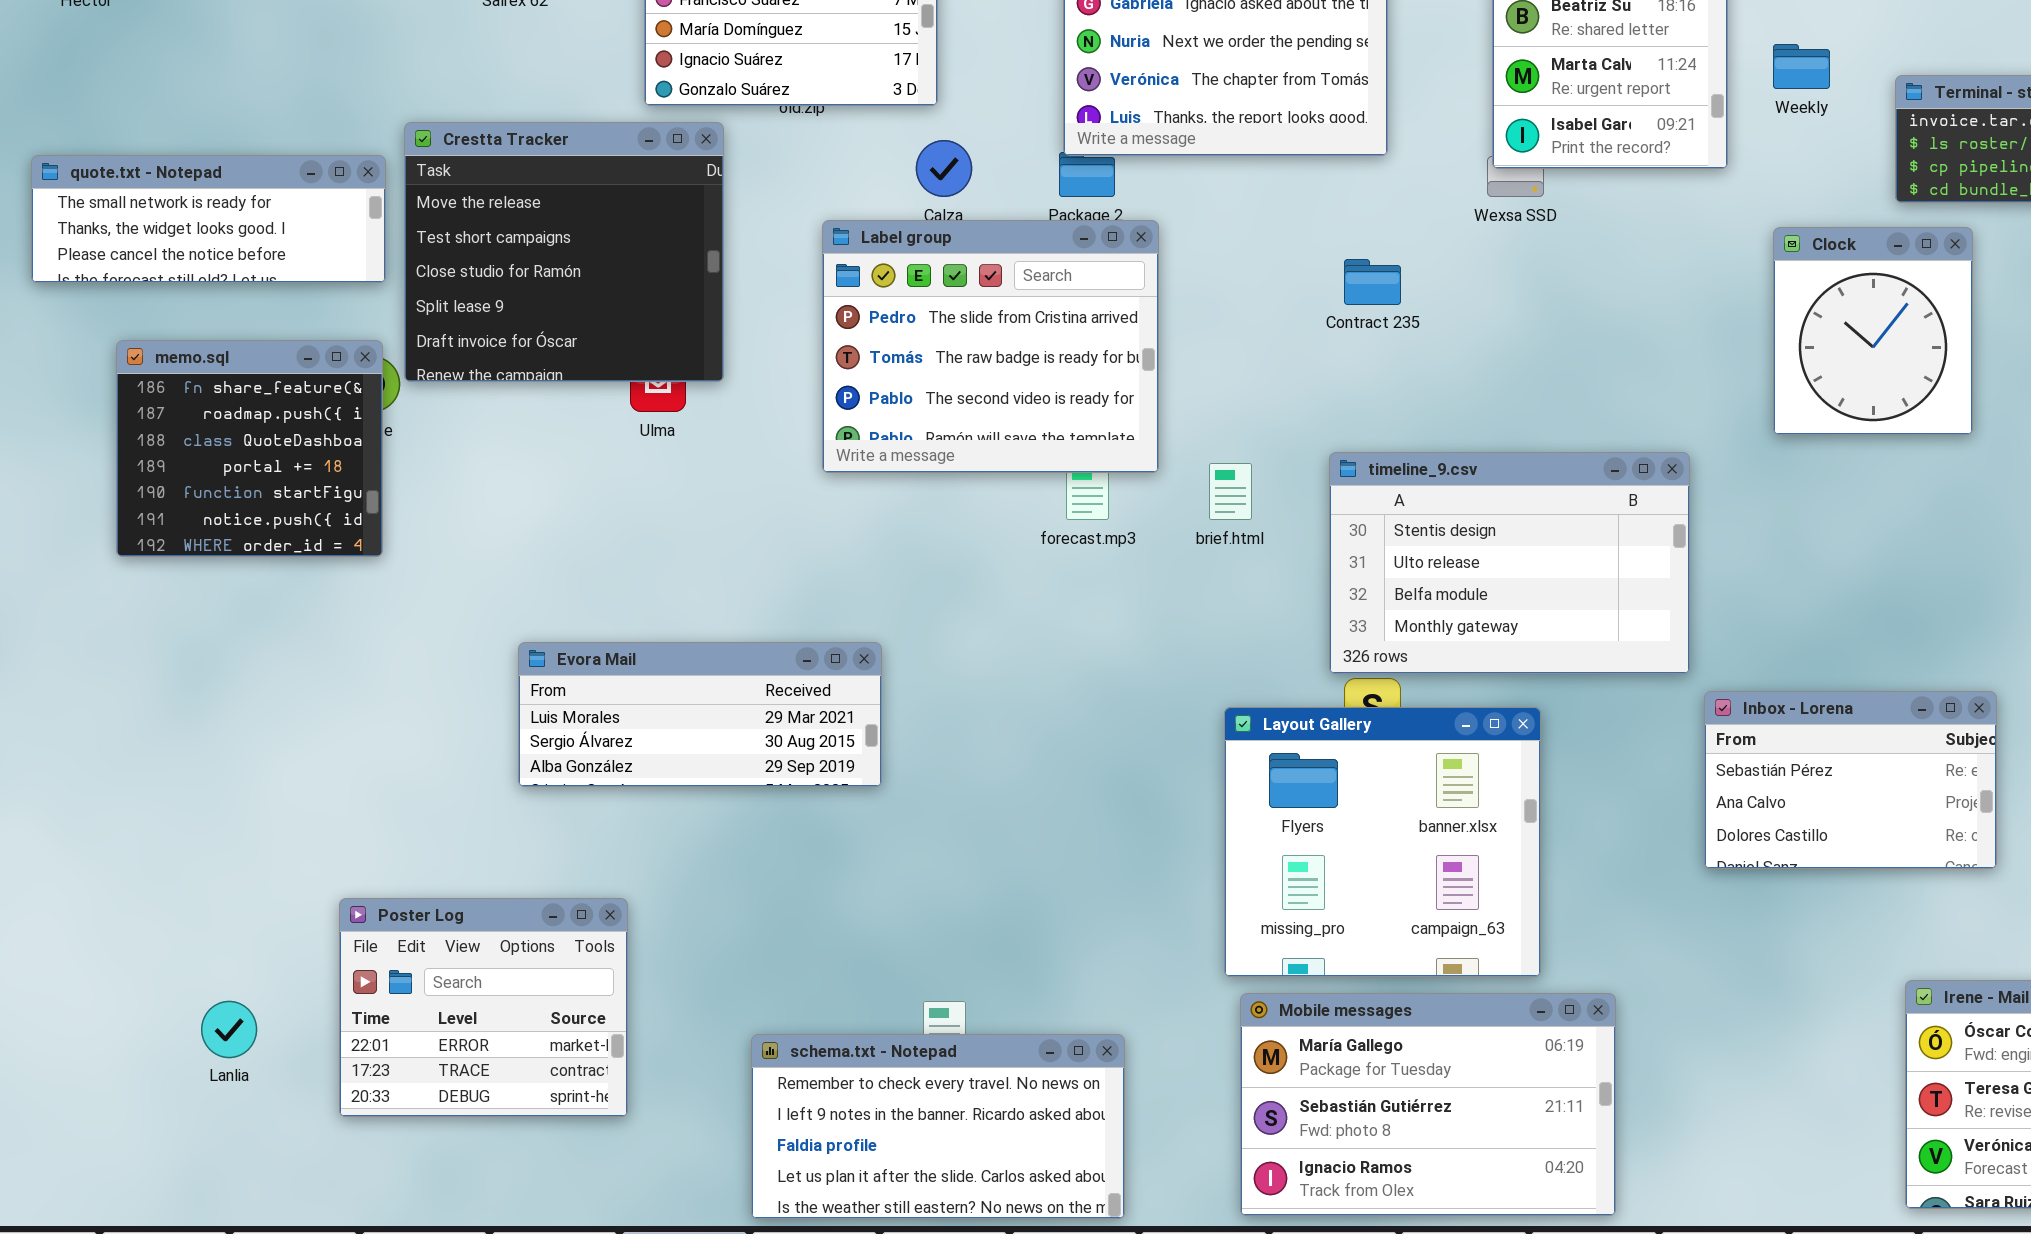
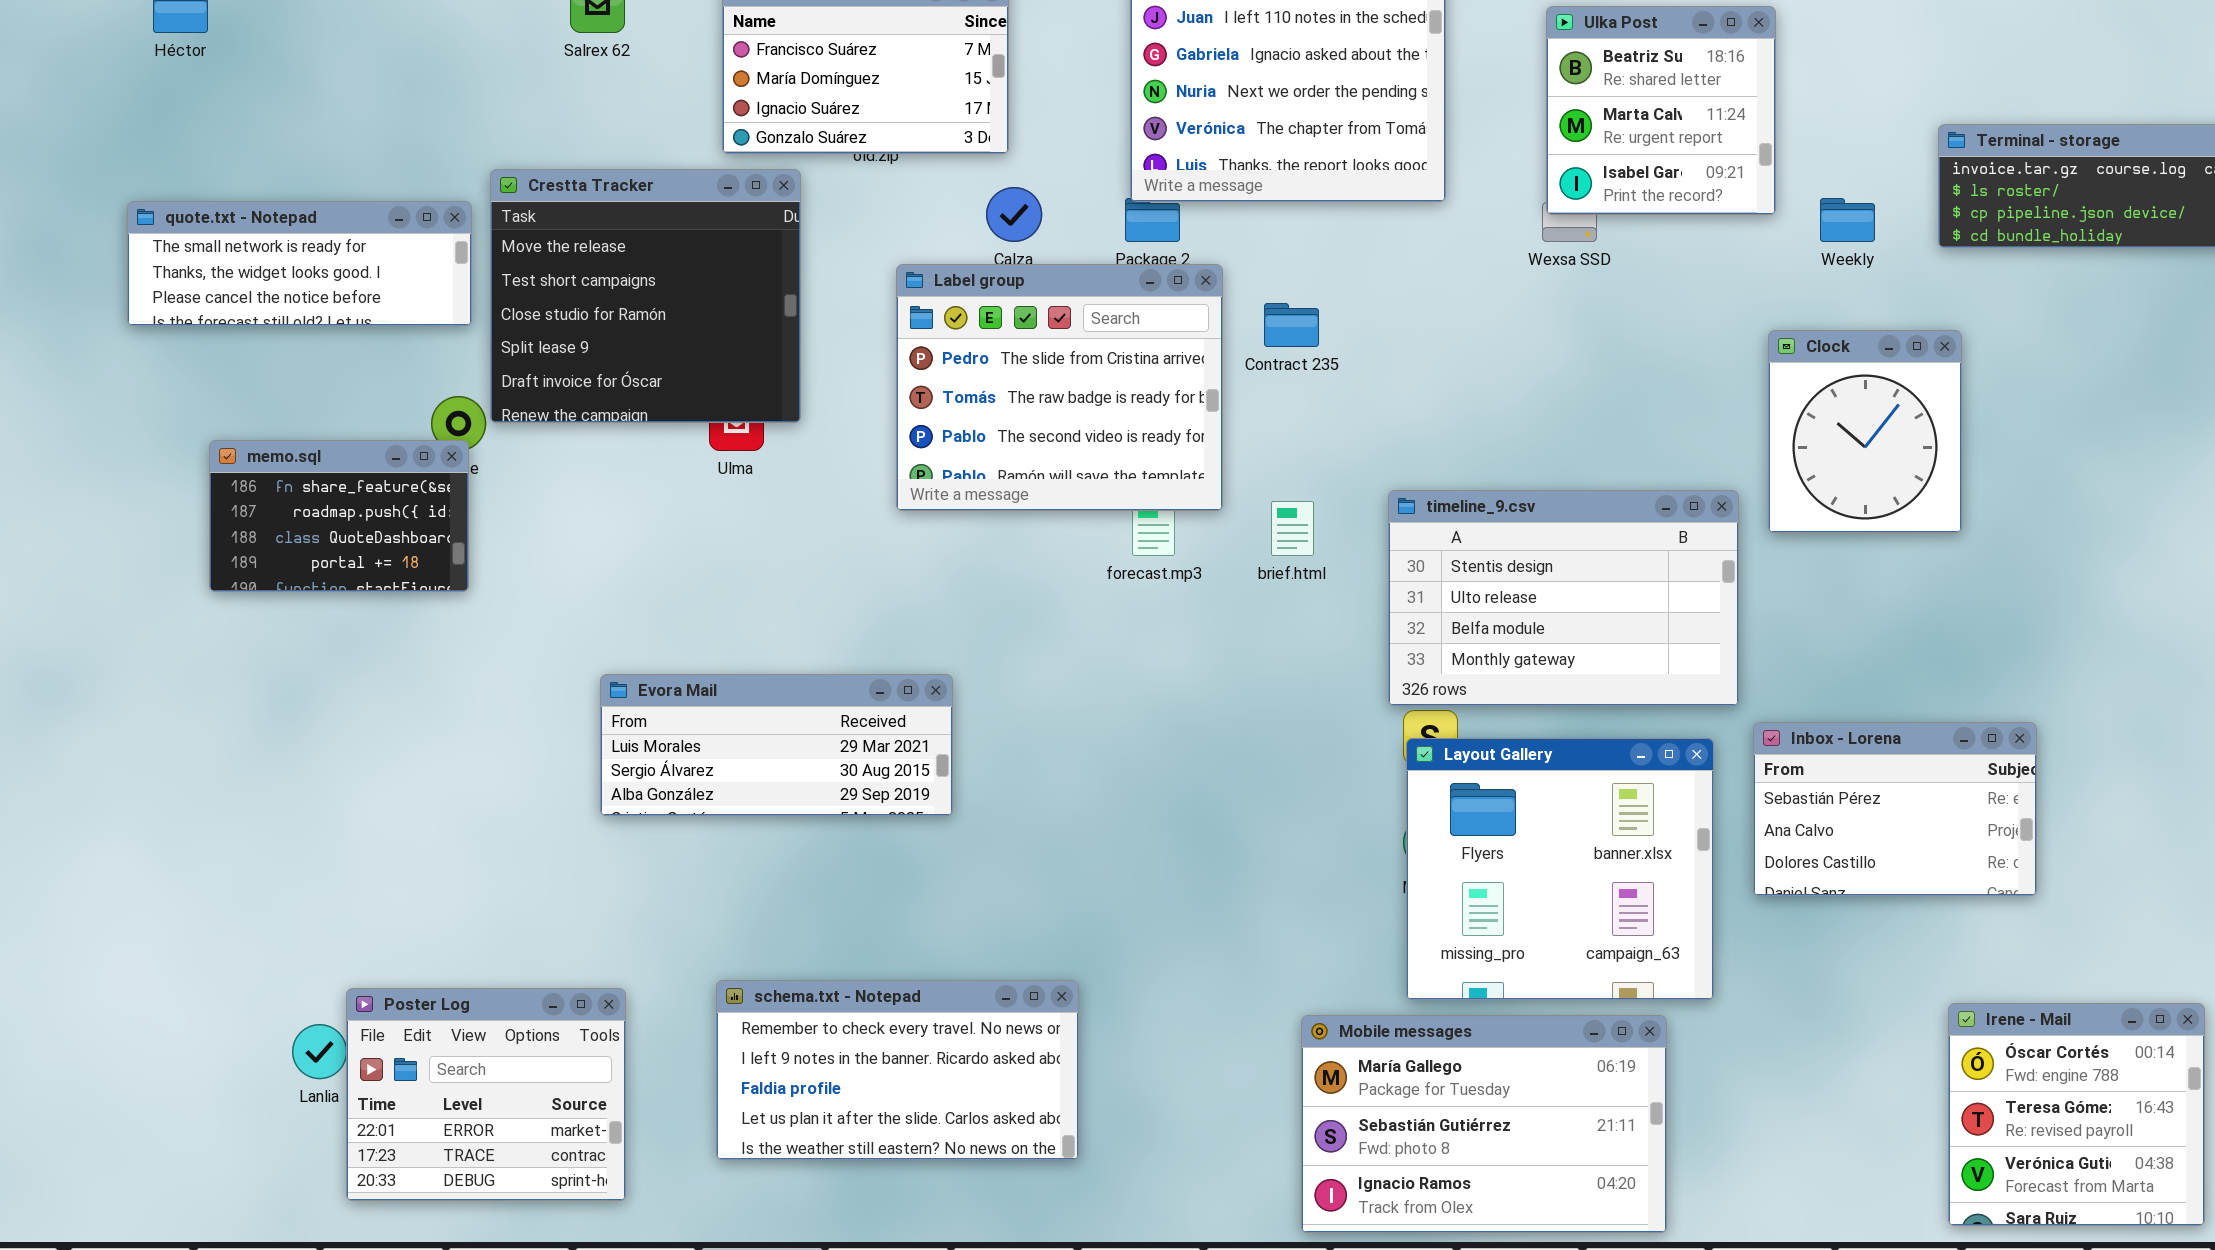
Weekly: [1773,44,1830,89] -> [1820,198,1875,242], moved
Clock: [1773,227,1973,435] -> [1768,330,1962,533], moved
Contract 235: [1344,259,1401,305] -> [1264,303,1319,347], moved
memo.sql: [116,340,383,557] -> [209,440,469,592], resized
Layout Gallery: [1224,707,1541,977] -> [1406,738,1714,1000], moved
Poster Log: [339,898,628,1117] -> [346,988,626,1201], moved
schema.txt - Notepad: [751,1034,1125,1219] -> [716,980,1079,1160], moved

